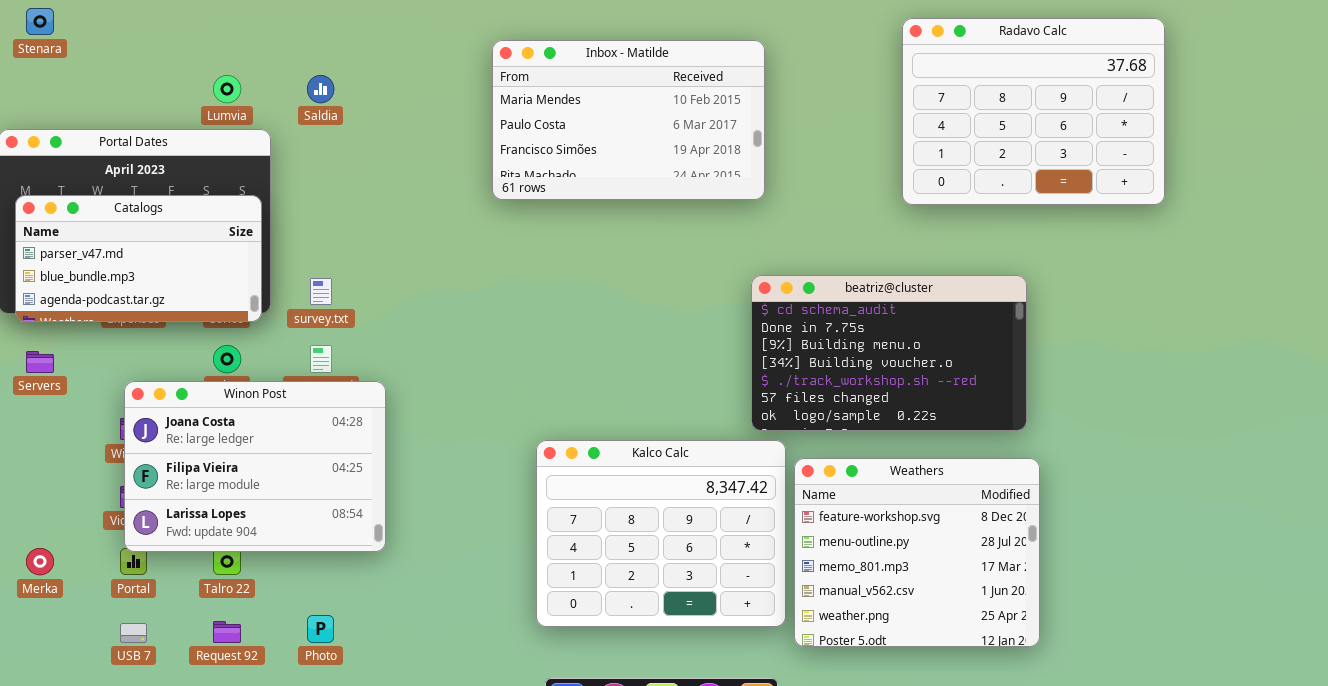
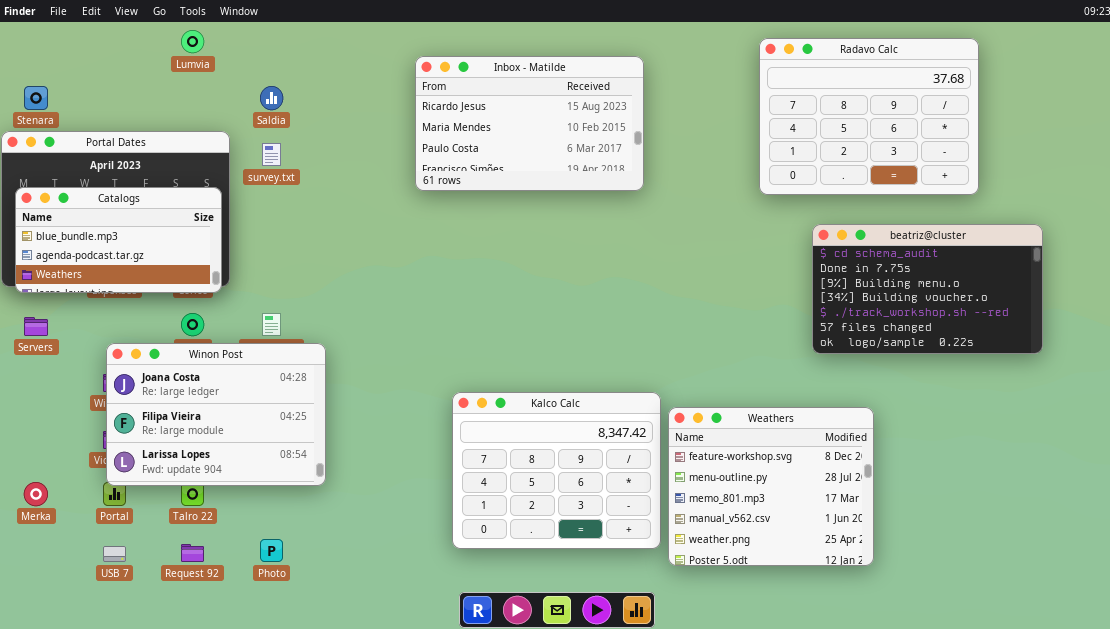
Stenara: [26,8,54,35] -> [24,86,48,110], moved
Inbox - Matilde: [492,40,765,200] -> [415,56,644,191], scrolled up 1 row
Lumvia: [213,75,241,103] -> [181,30,204,53], moved
Catalogs: [15,195,262,322] -> [15,187,222,293], scrolled down 1 row
beatriz@cluster: [751,275,1027,431] -> [812,224,1043,354], moved
survey.txt: [310,278,332,305] -> [262,143,281,166], moved

